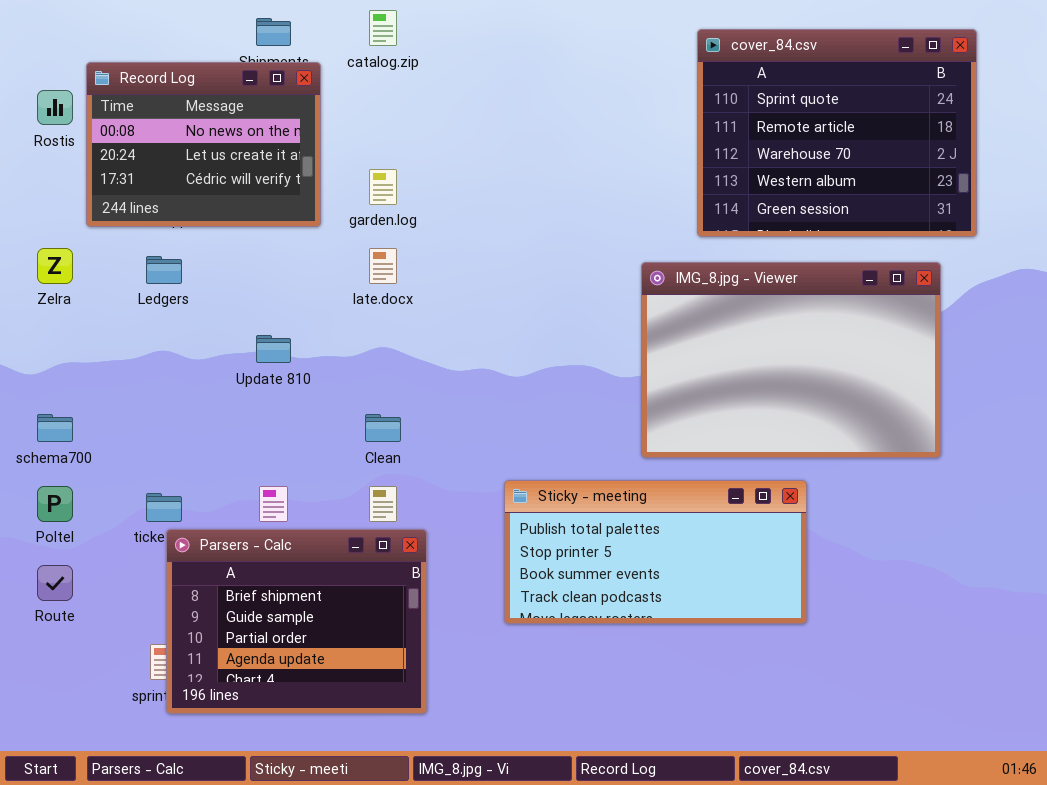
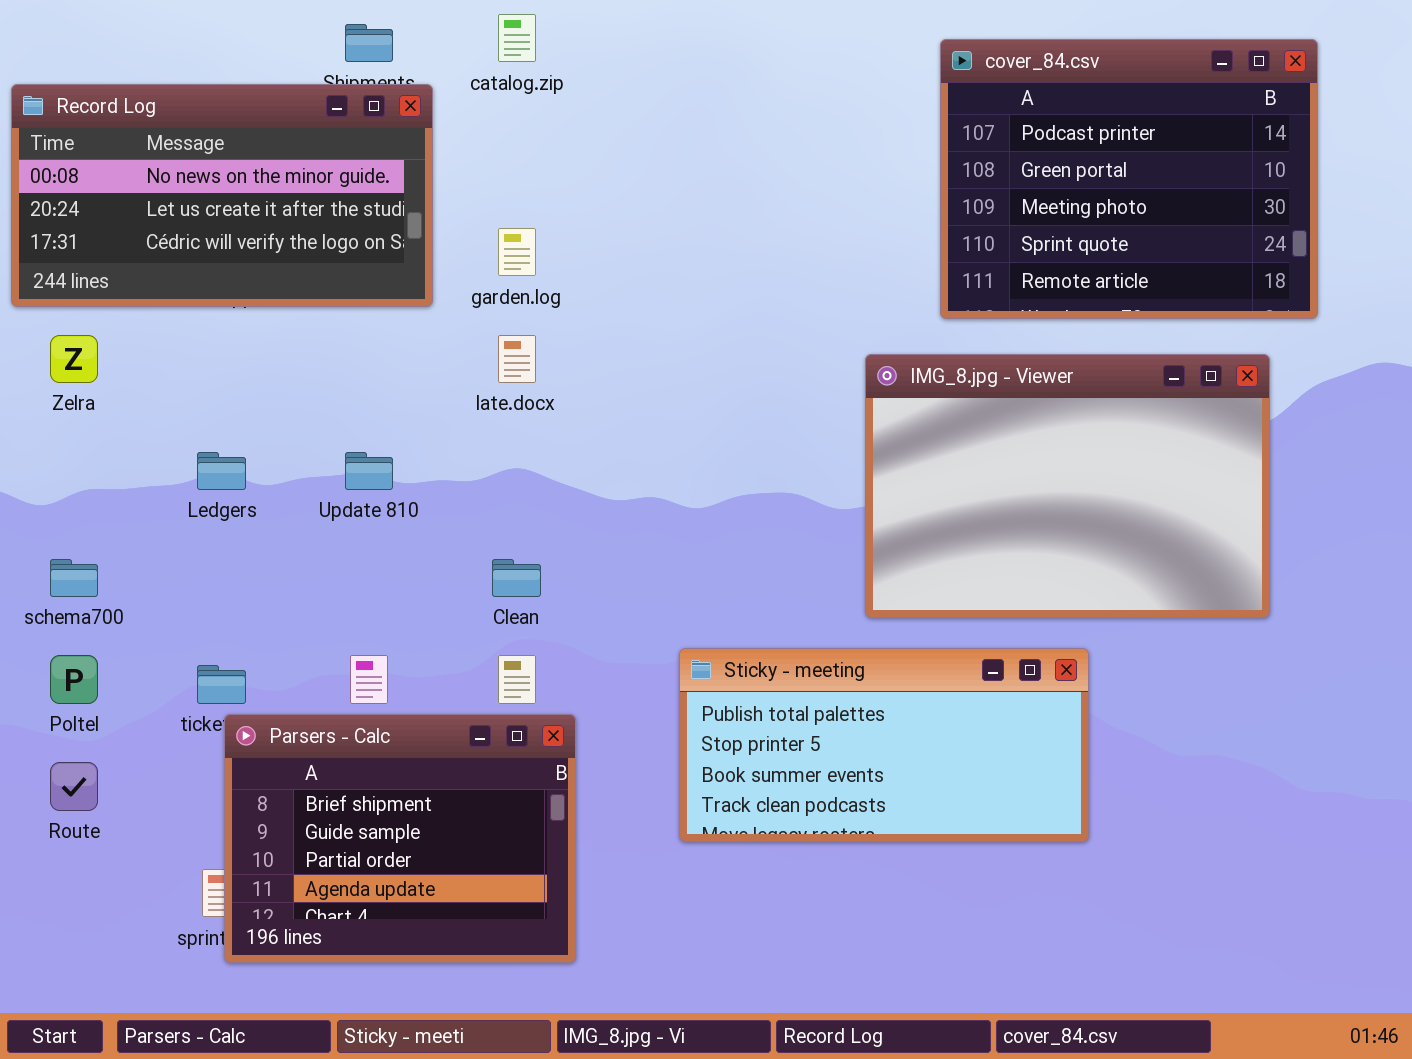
cover_84.csv: [697,29,977,237] -> [940,39,1318,319], scrolled up 3 rows
Record Log: [86,62,321,227] -> [11,84,433,307], resized
Ledgers: [146,256,182,284] -> [197,452,246,490], moved

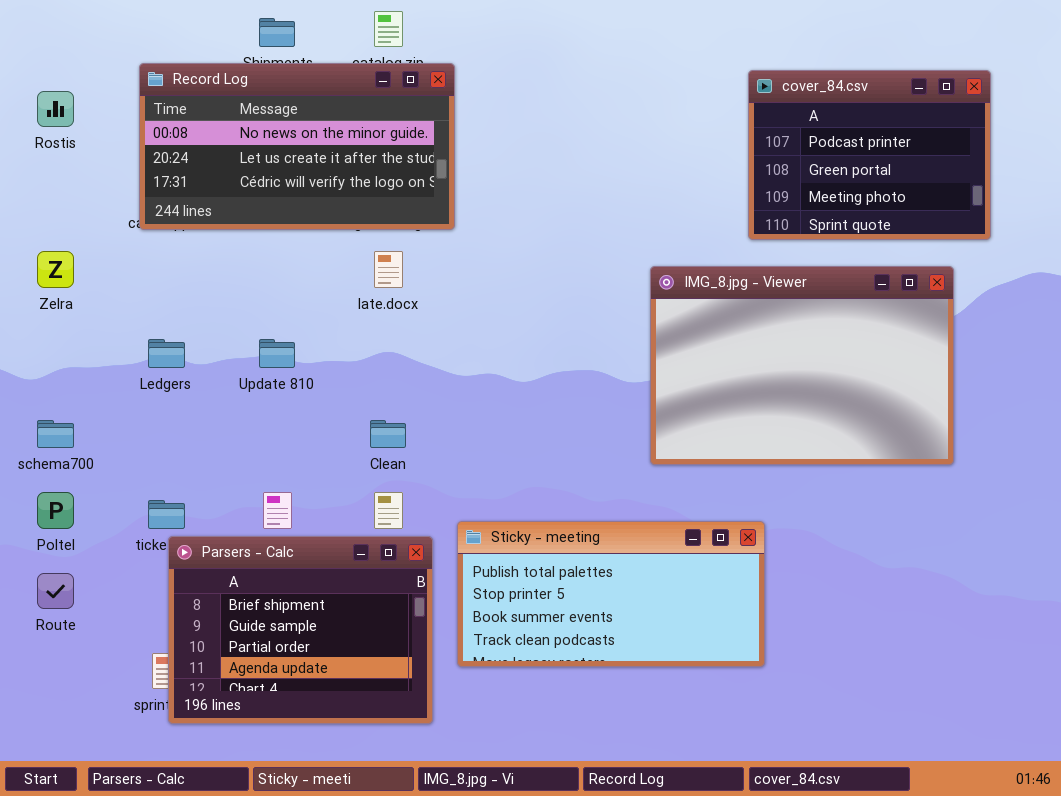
cover_84.csv: [940,39,1318,319] -> [748,70,991,240], resized
Record Log: [11,84,433,307] -> [139,63,455,230], moved
Sticky - meeting: [679,648,1089,842] -> [457,521,765,667], moved

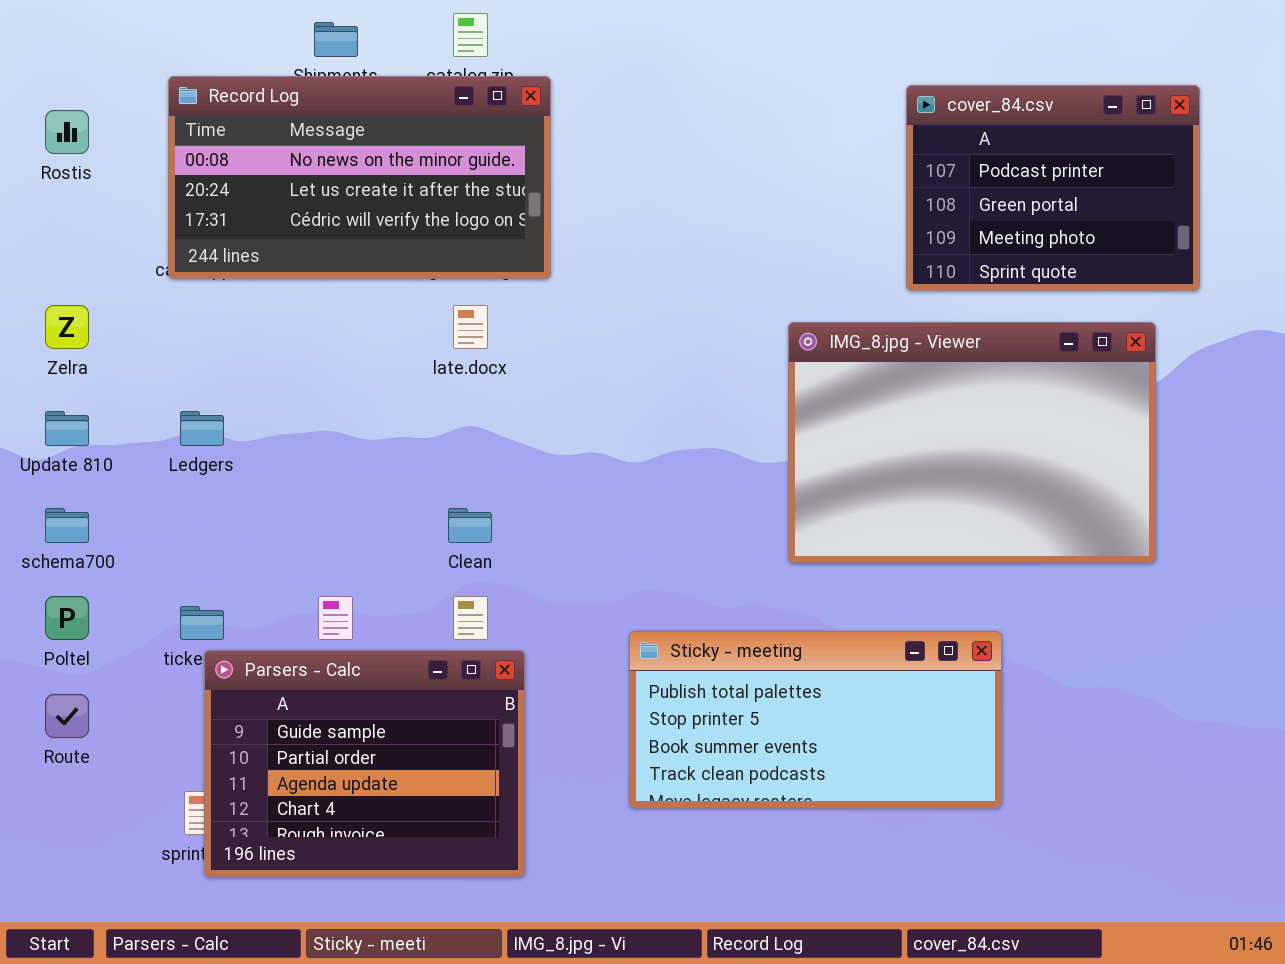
Update 810: [259,339,295,368] -> [45,411,89,446], moved
Sticky - meeting: [457,521,765,667] -> [629,631,1002,808], moved
Parsers - Calc: [168,536,433,724] -> [204,650,525,877], scrolled down 1 row

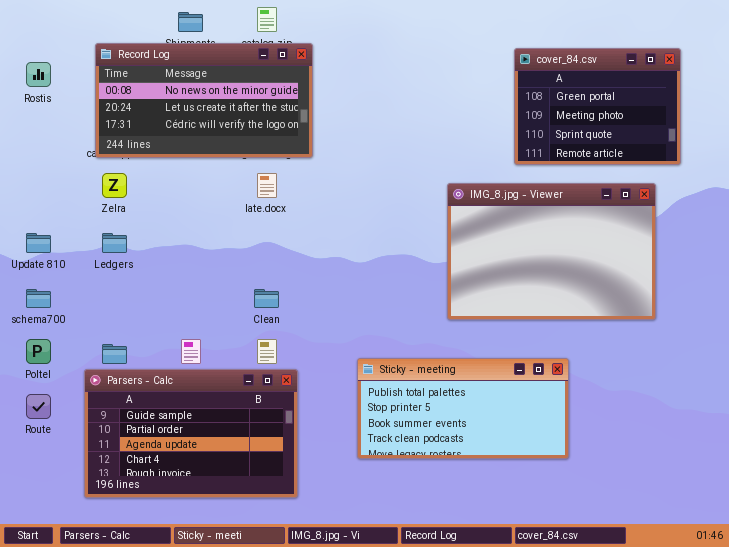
cover_84.csv: [906,85,1200,291] -> [514,48,681,165], scrolled down 1 row
Zelra: [45,305,89,349] -> [102,173,127,198], moved
Parsers - Calc: [204,650,525,877] -> [84,369,298,498], resized

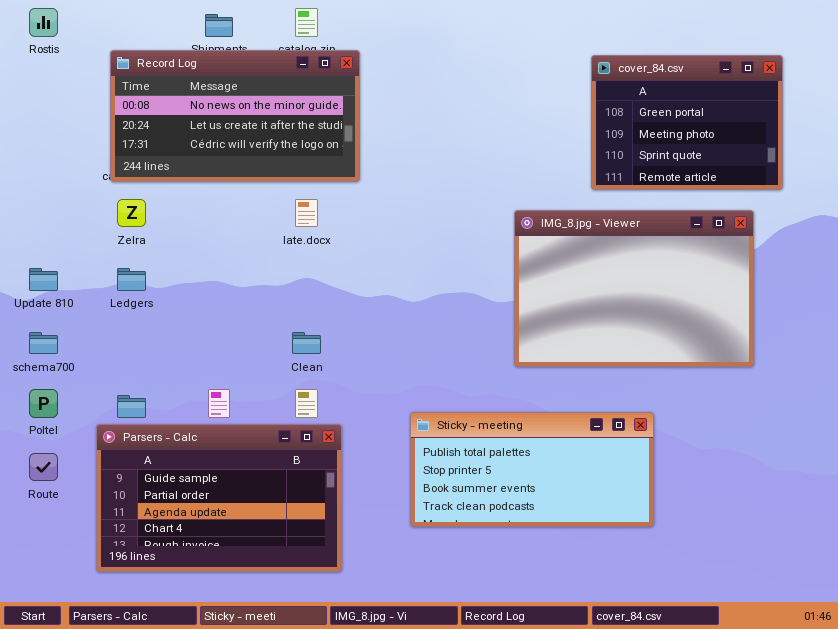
Rostis: [26,62,51,87] -> [29,8,58,37], moved

